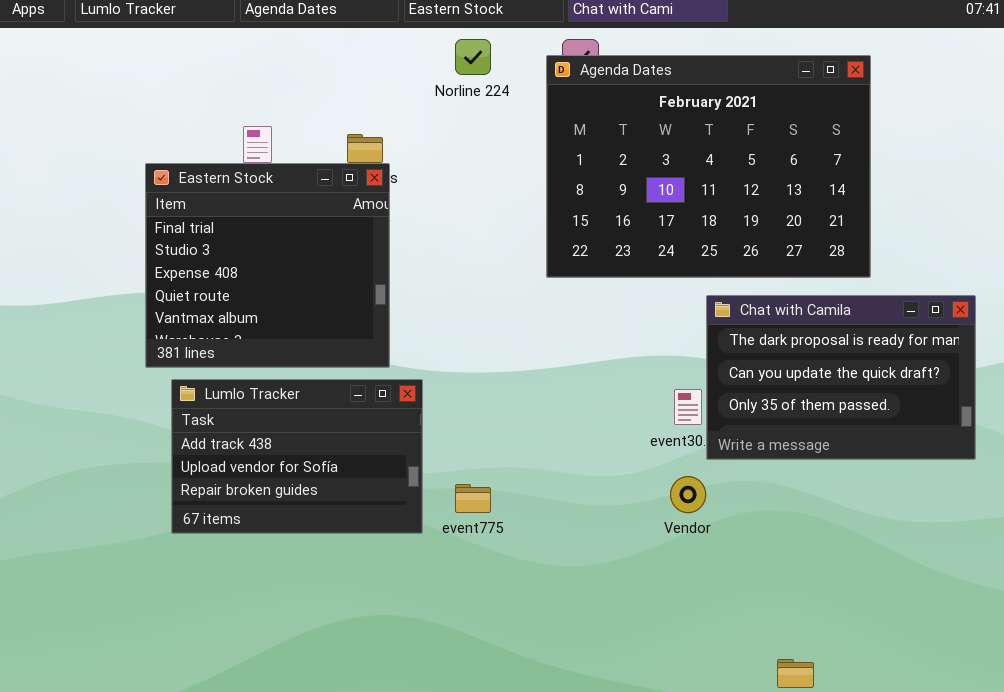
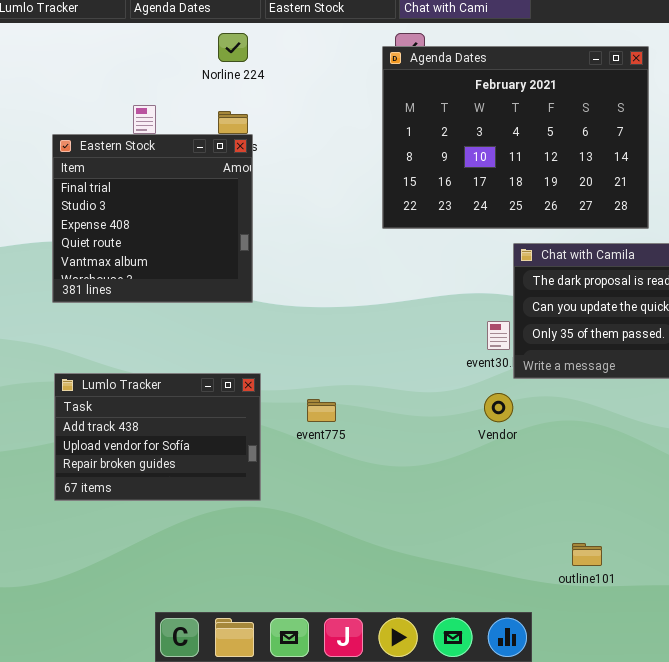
Norline 224: [455,39,491,75] -> [218,33,248,62], moved
Lumlo Tracker: [171,379,423,534] -> [54,373,261,501], moved

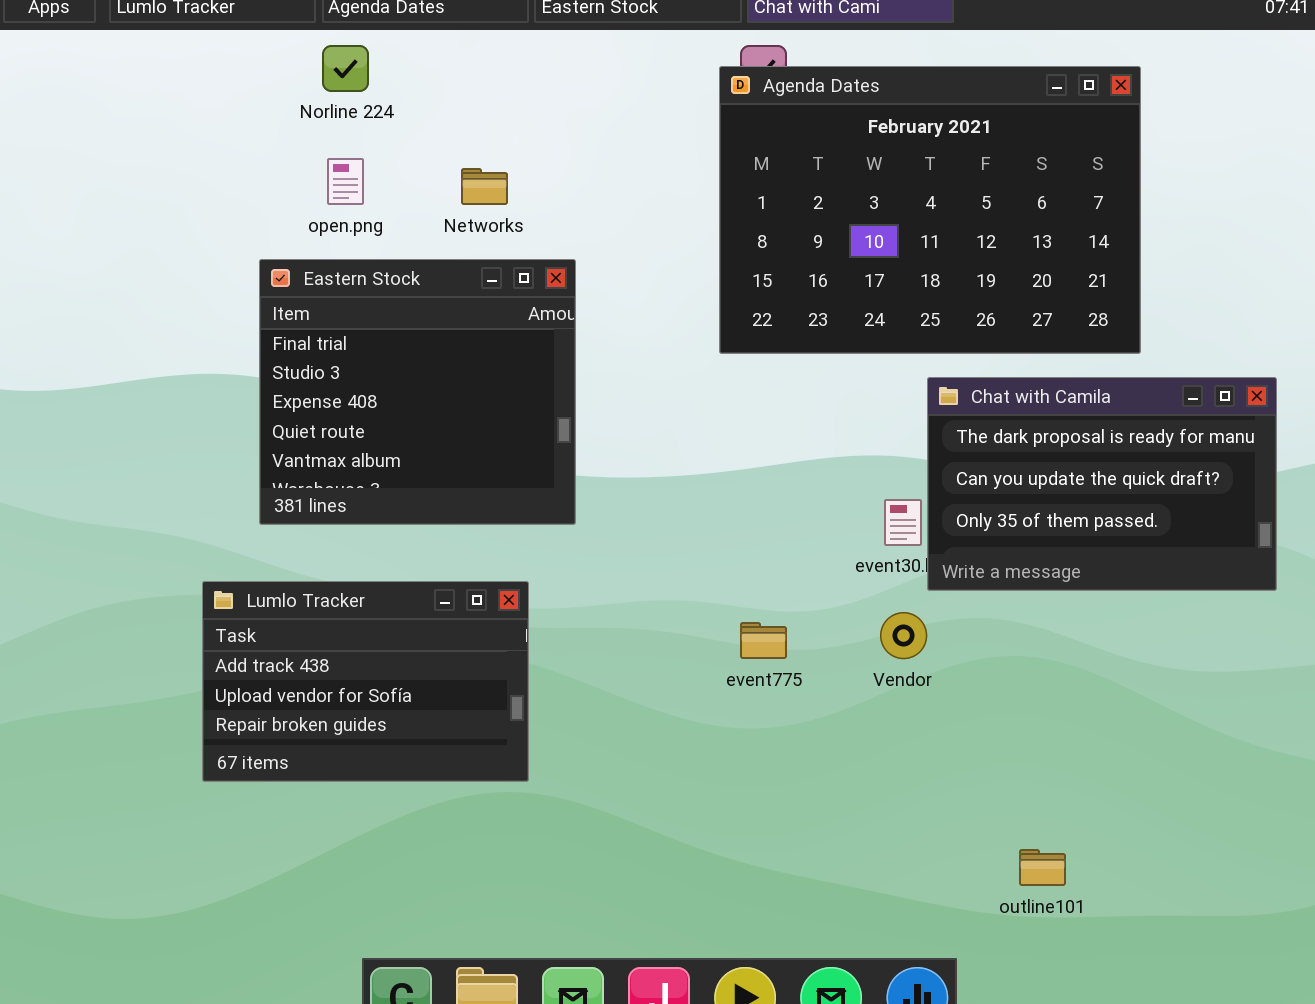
Norline 224: [218,33,248,62] -> [322,45,369,92], moved
Eastern Stock: [52,134,253,303] -> [259,259,576,525], moved
event775: [307,399,336,422] -> [740,622,787,659], moved

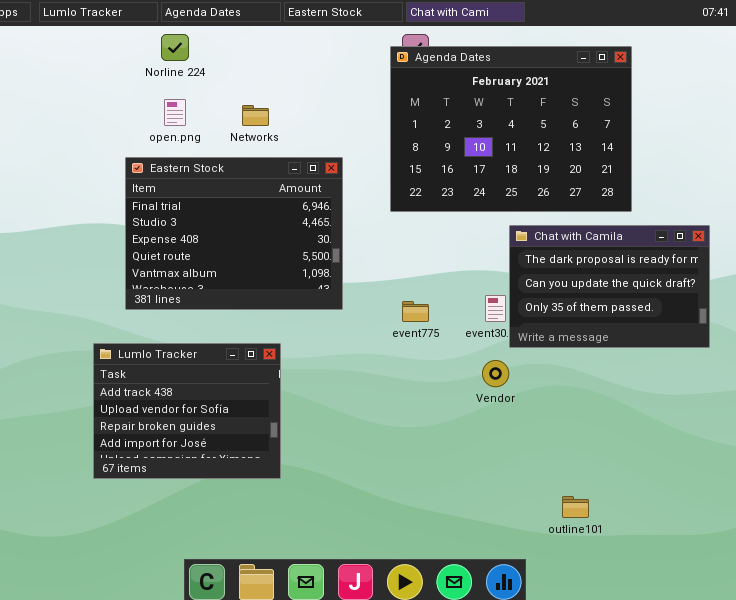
Eastern Stock: [259,259,576,525] -> [125,157,343,310], resized
Lumlo Tracker: [202,581,529,782] -> [93,343,281,479], resized
event775: [740,622,787,659] -> [402,301,429,322], moved

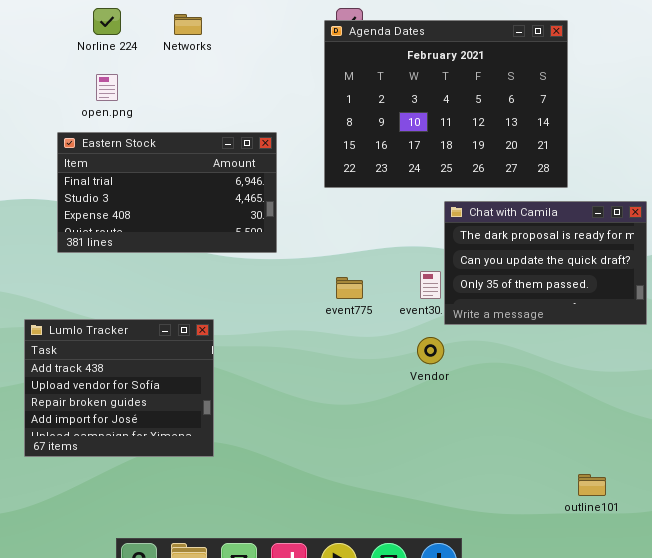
Networks: [242,105,269,126] -> [174,14,202,35], moved
Eastern Stock: [125,157,343,310] -> [57,132,277,253], resized
outline101: [562,496,589,518] -> [578,474,606,496], moved

